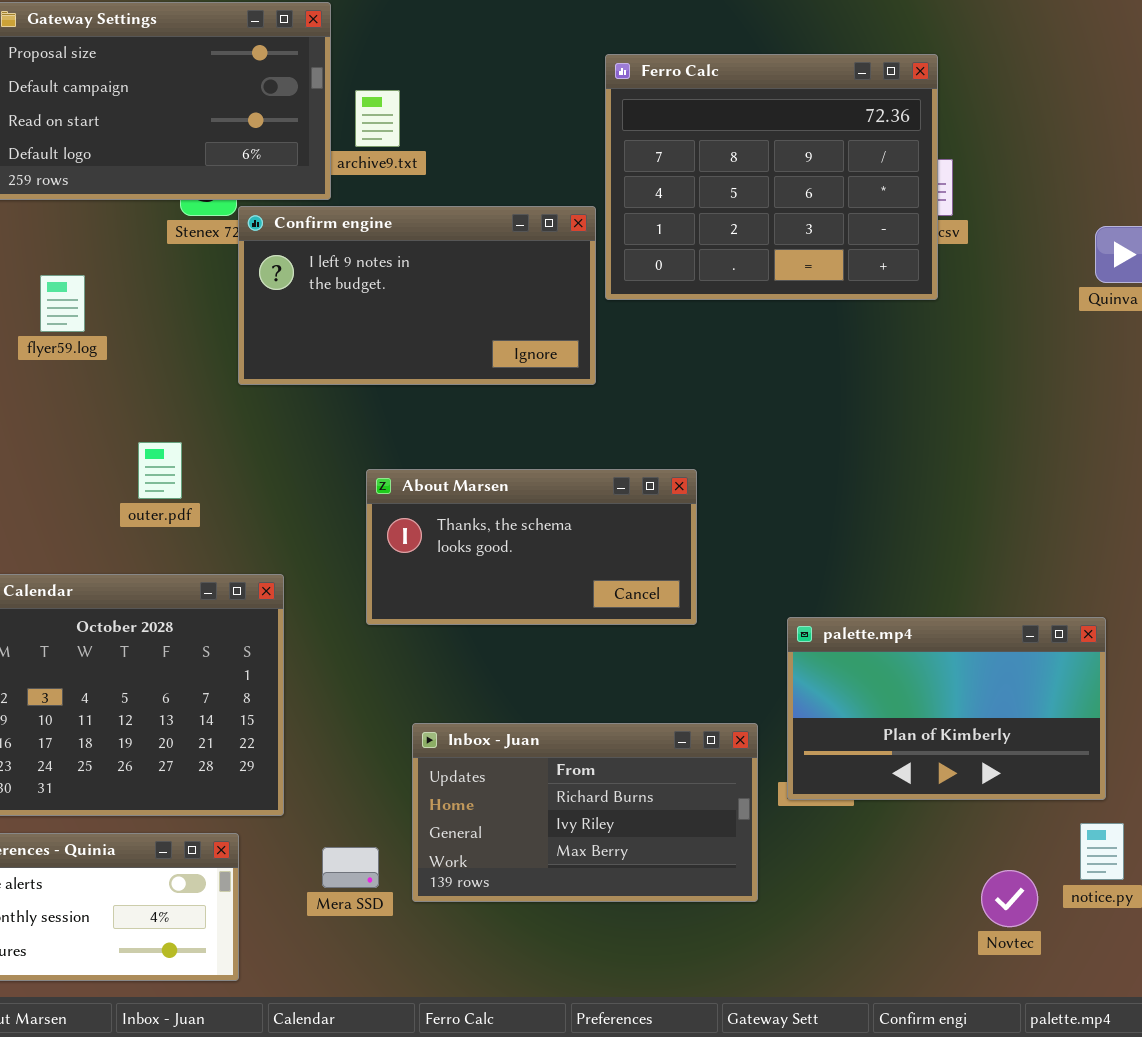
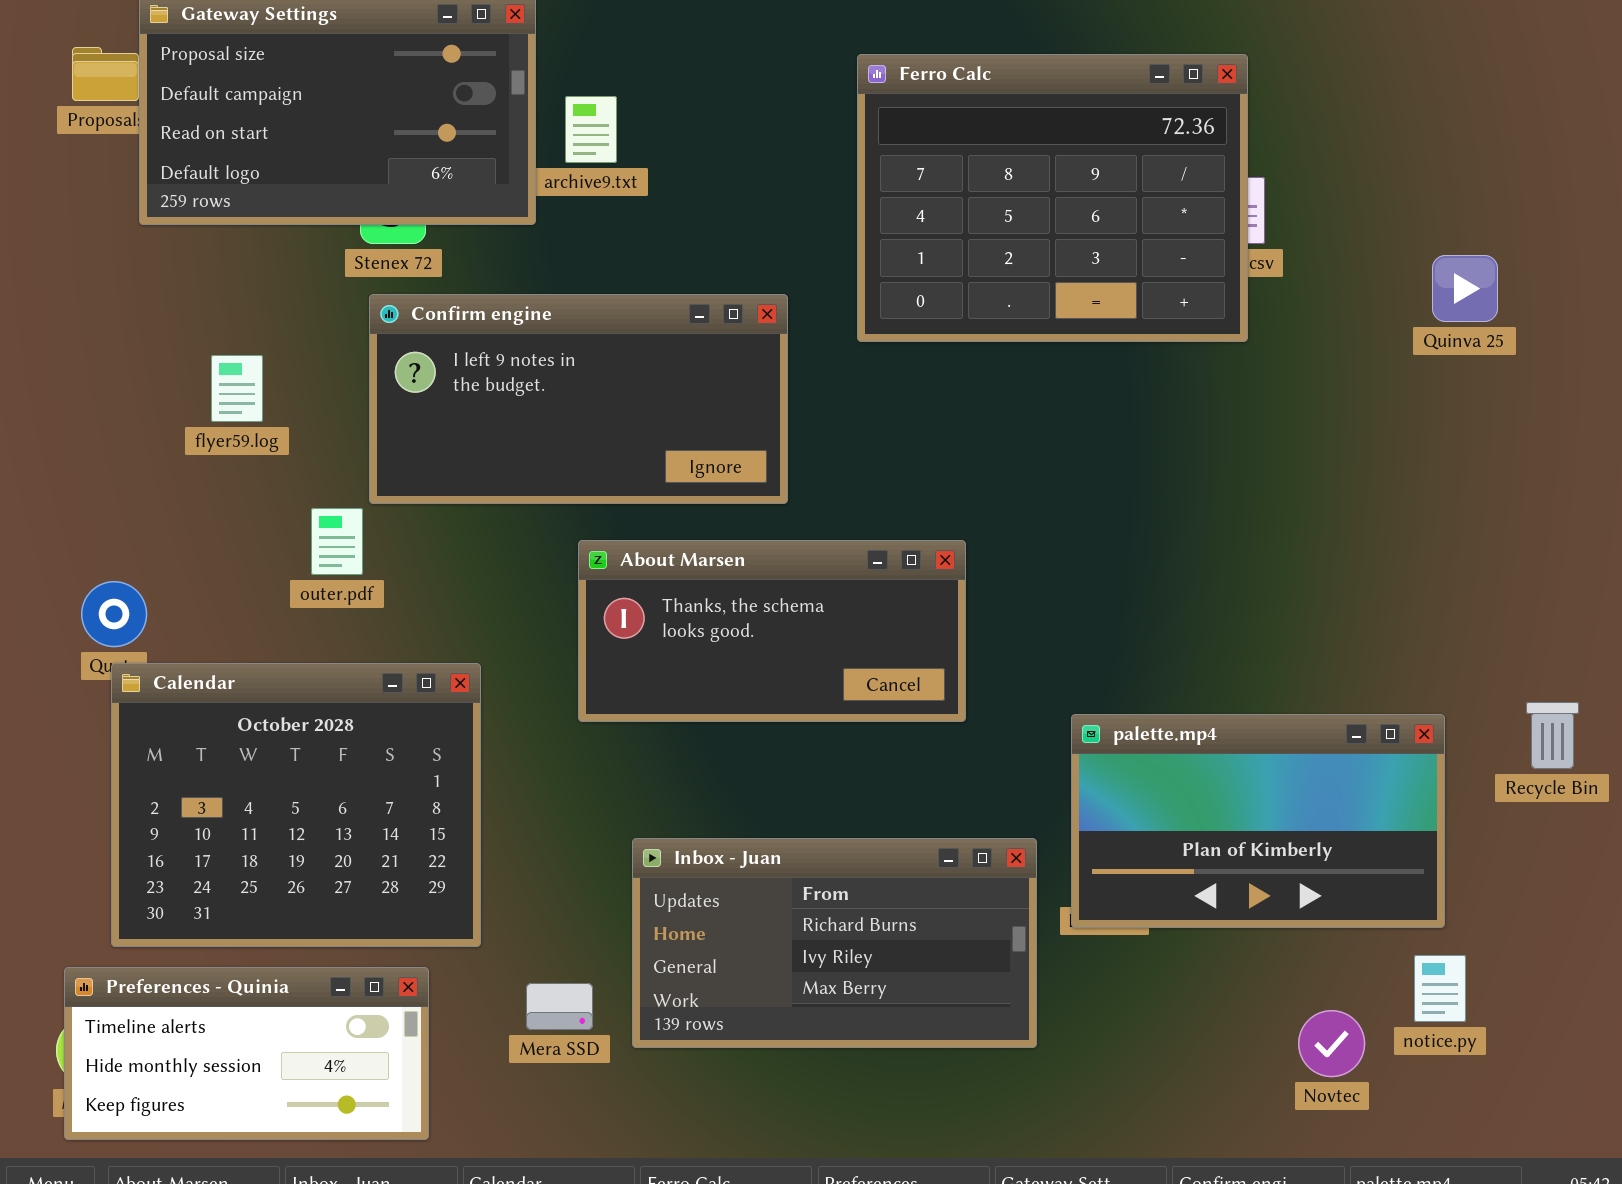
Confirm engine: [238,206,596,385] -> [369,294,788,504], moved
flyer59.log: [40,275,85,332] -> [211,355,263,422], moved

